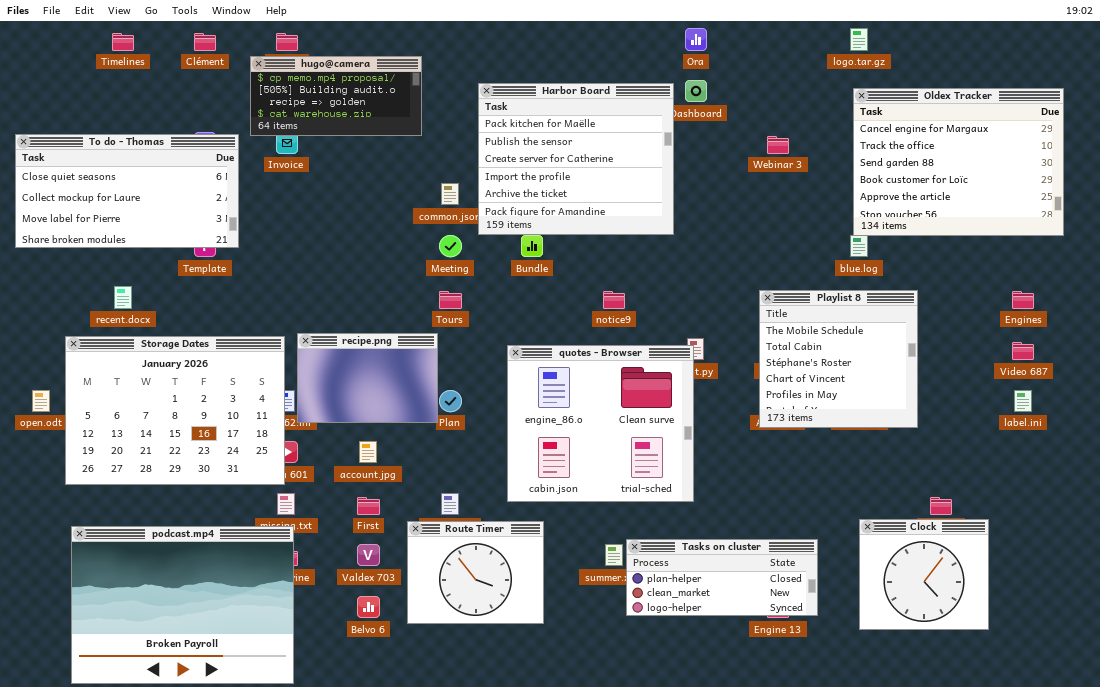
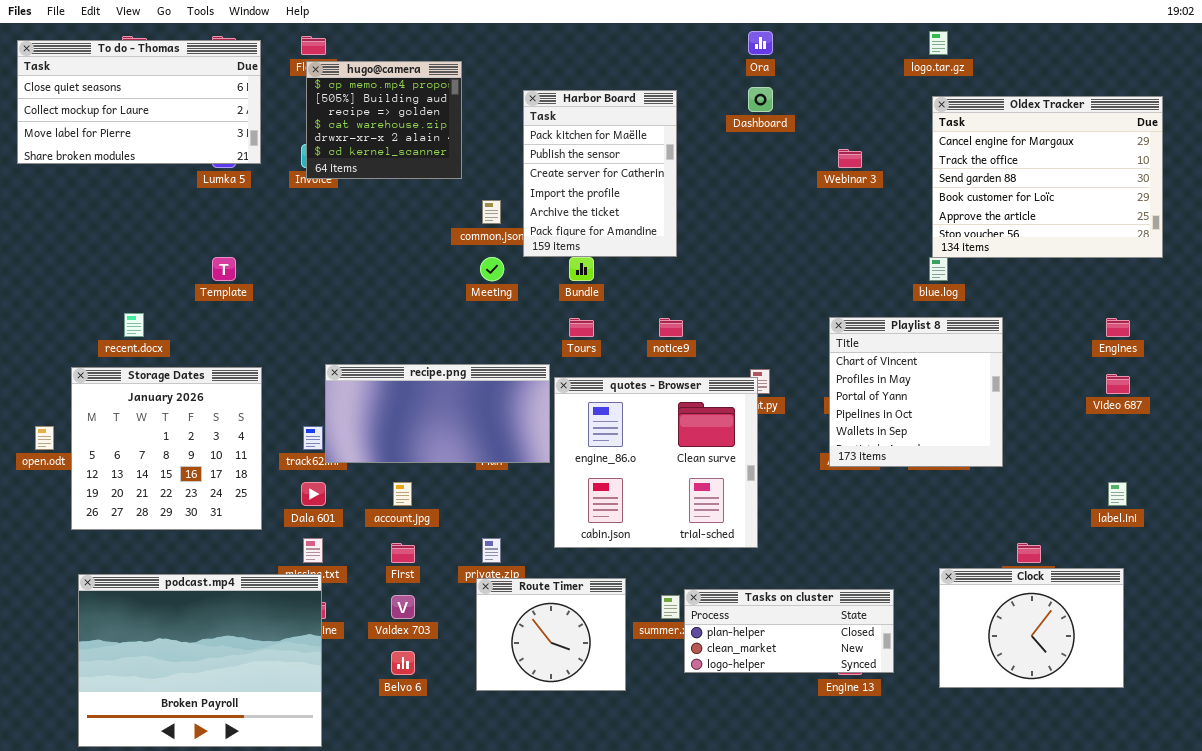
hugo@camera: [250,56,422,136] -> [306,61,462,179], resized
Harbor Board: [478,83,674,235] -> [523,90,677,257], resized
To do - Thomas: [15,134,239,248] -> [17,40,261,164], moved
Playlist 8: [759,290,918,428] -> [829,317,1003,467], scrolled down 3 rows
Tours: [439,291,462,309] -> [569,318,594,337], moved
recipe.png: [297,333,438,423] -> [325,364,550,463], resized
Storage Dates: [65,336,285,485] -> [71,367,262,530], resized
label.ini: [1014,390,1032,412] -> [1108,482,1127,506], moved
Clock: [859,519,989,630] -> [939,568,1124,688], resized
Route Timer: [407,521,544,624] -> [476,578,626,691], moved

